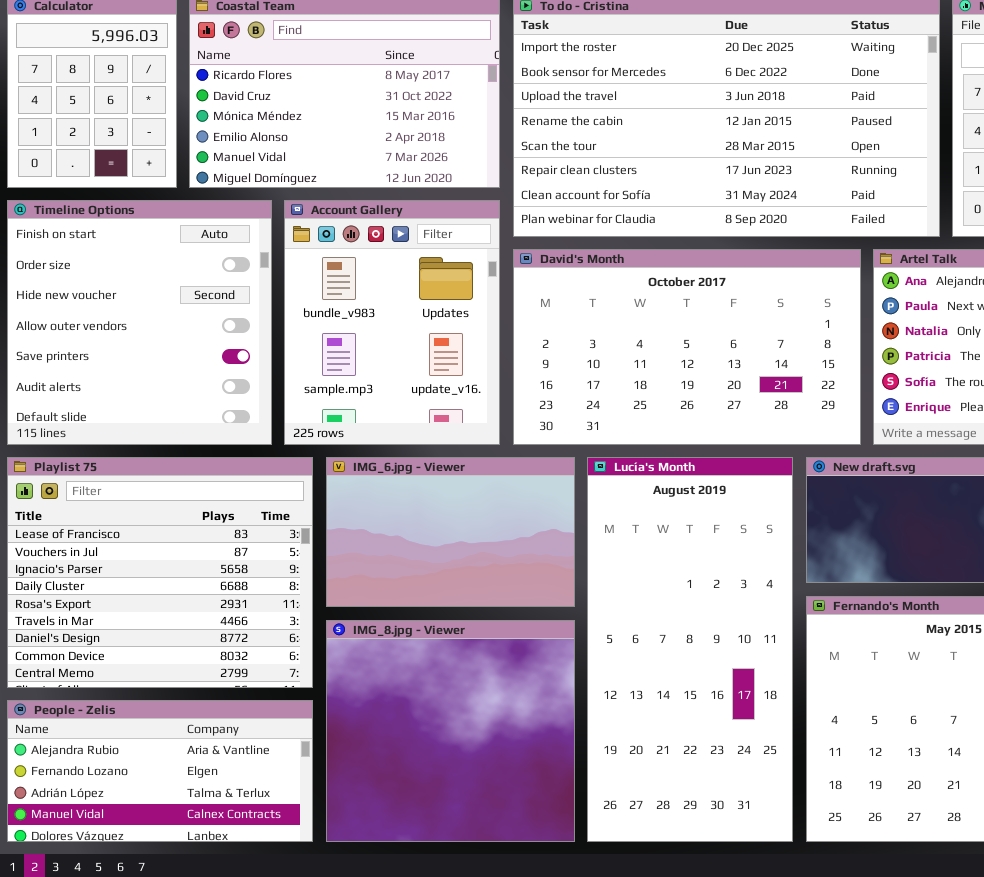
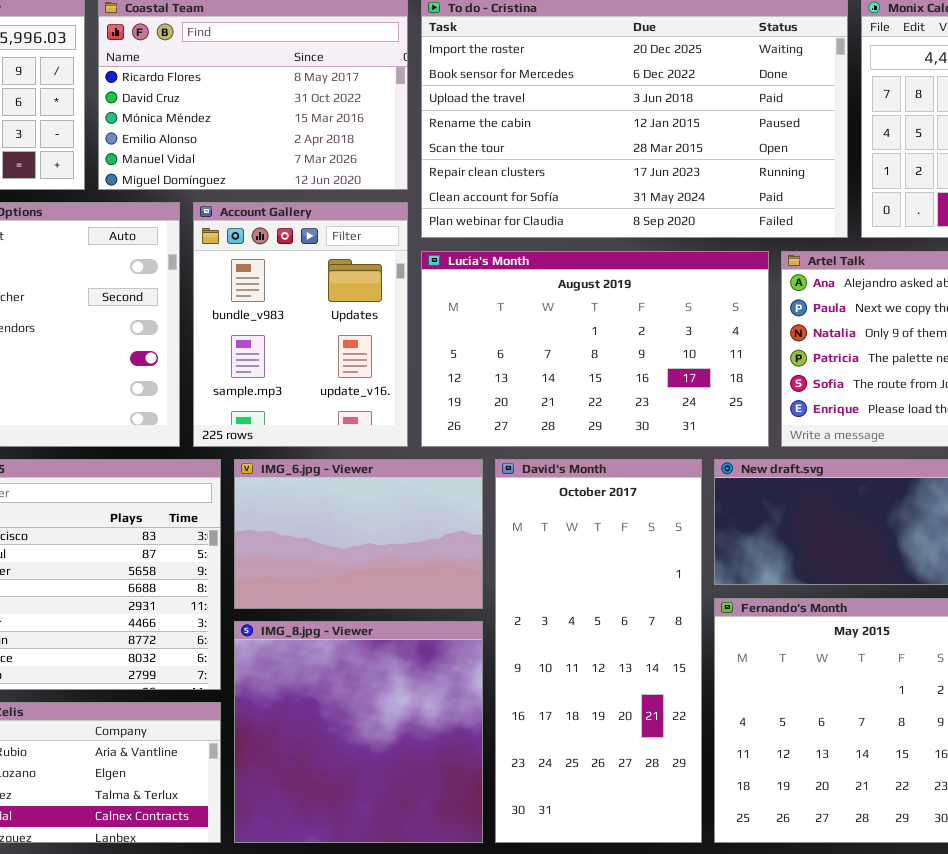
David's Month: [513,249,861,445] -> [495,459,702,843], moved, resized
Lucía's Month: [587,457,793,842] -> [421,251,769,447], moved, resized

